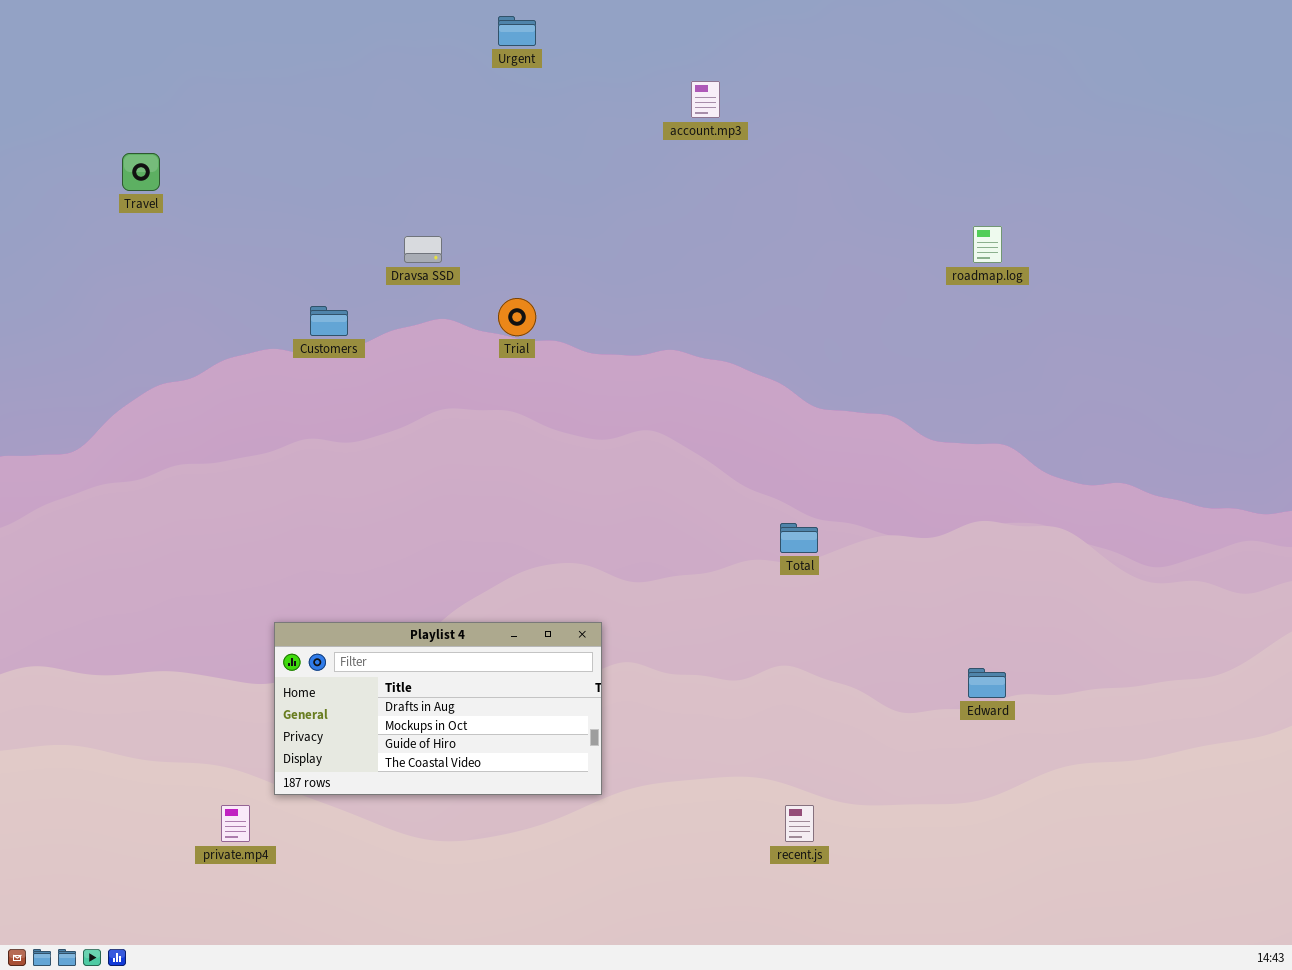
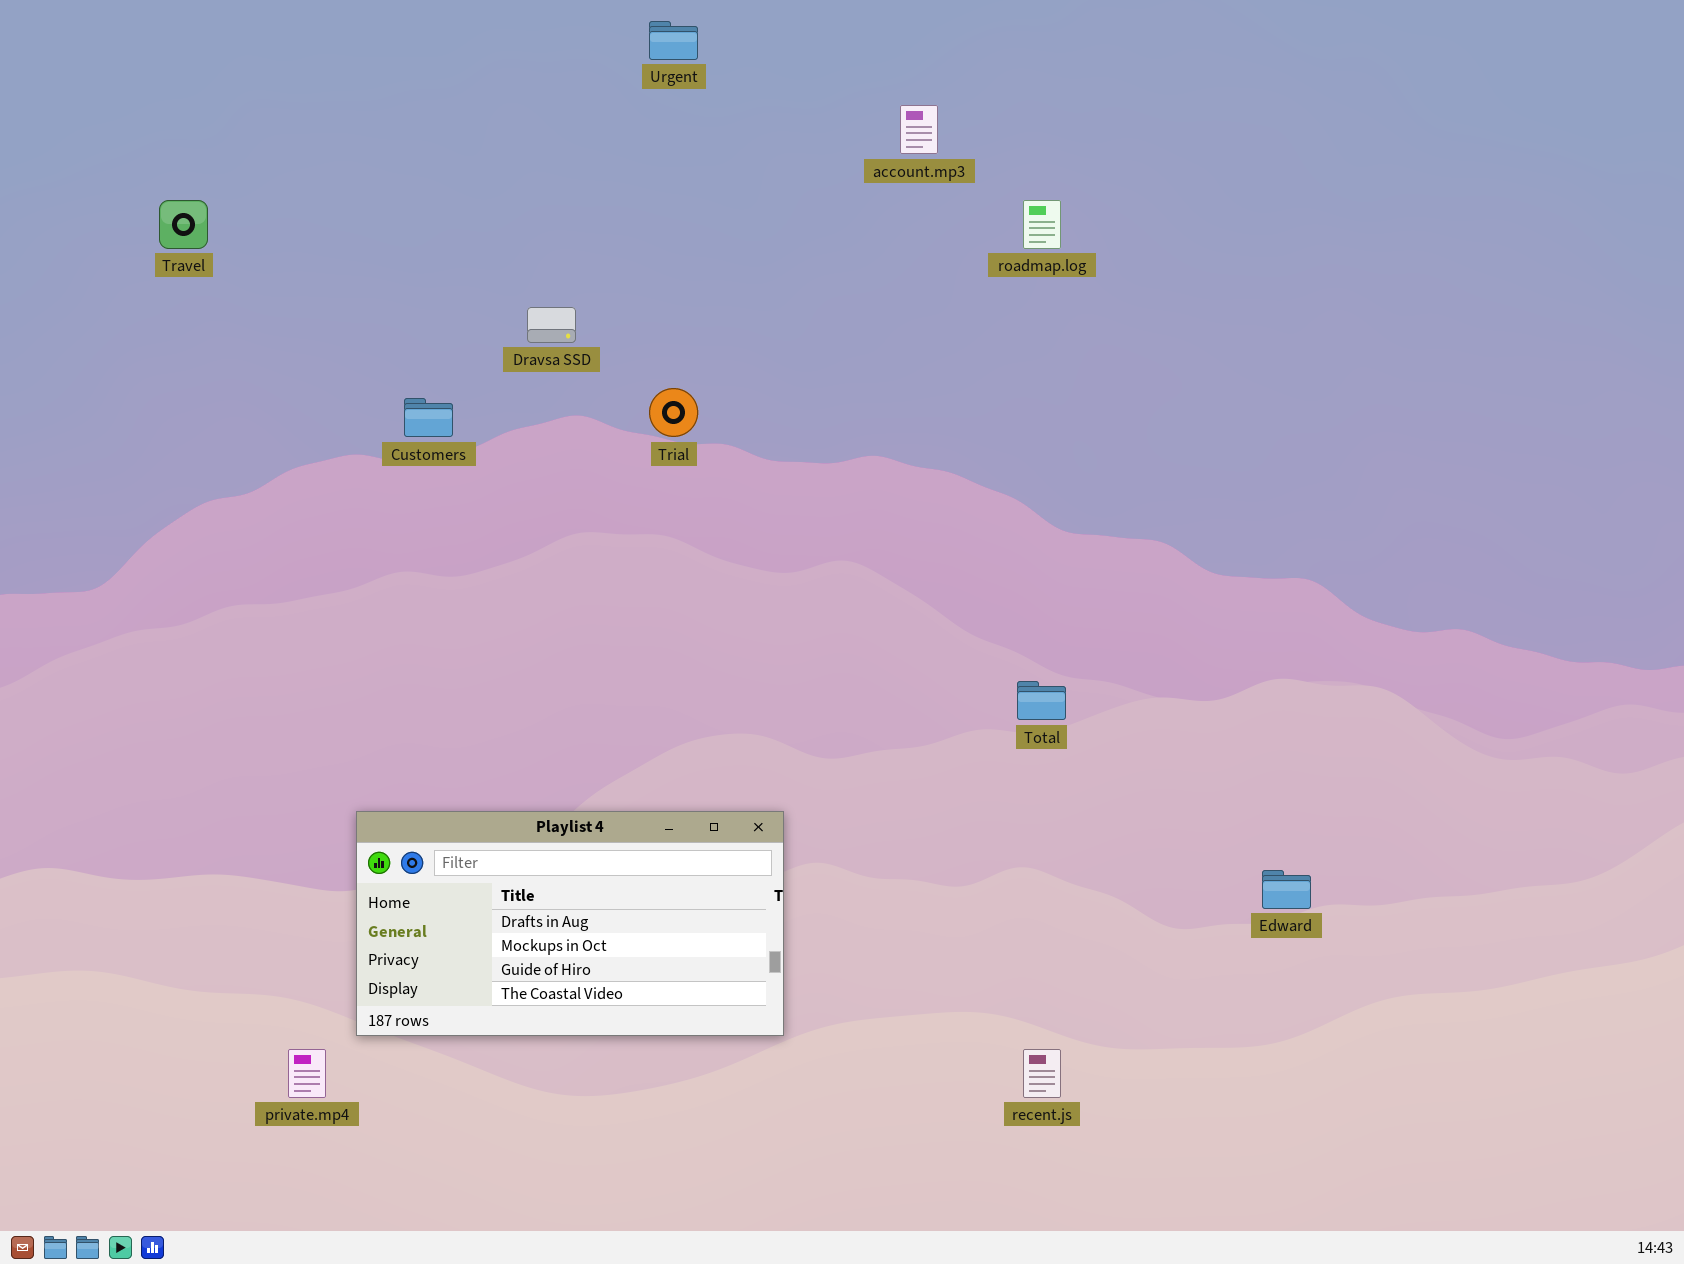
roadmap.log: [973,226,1002,263] -> [1023,200,1061,249], moved

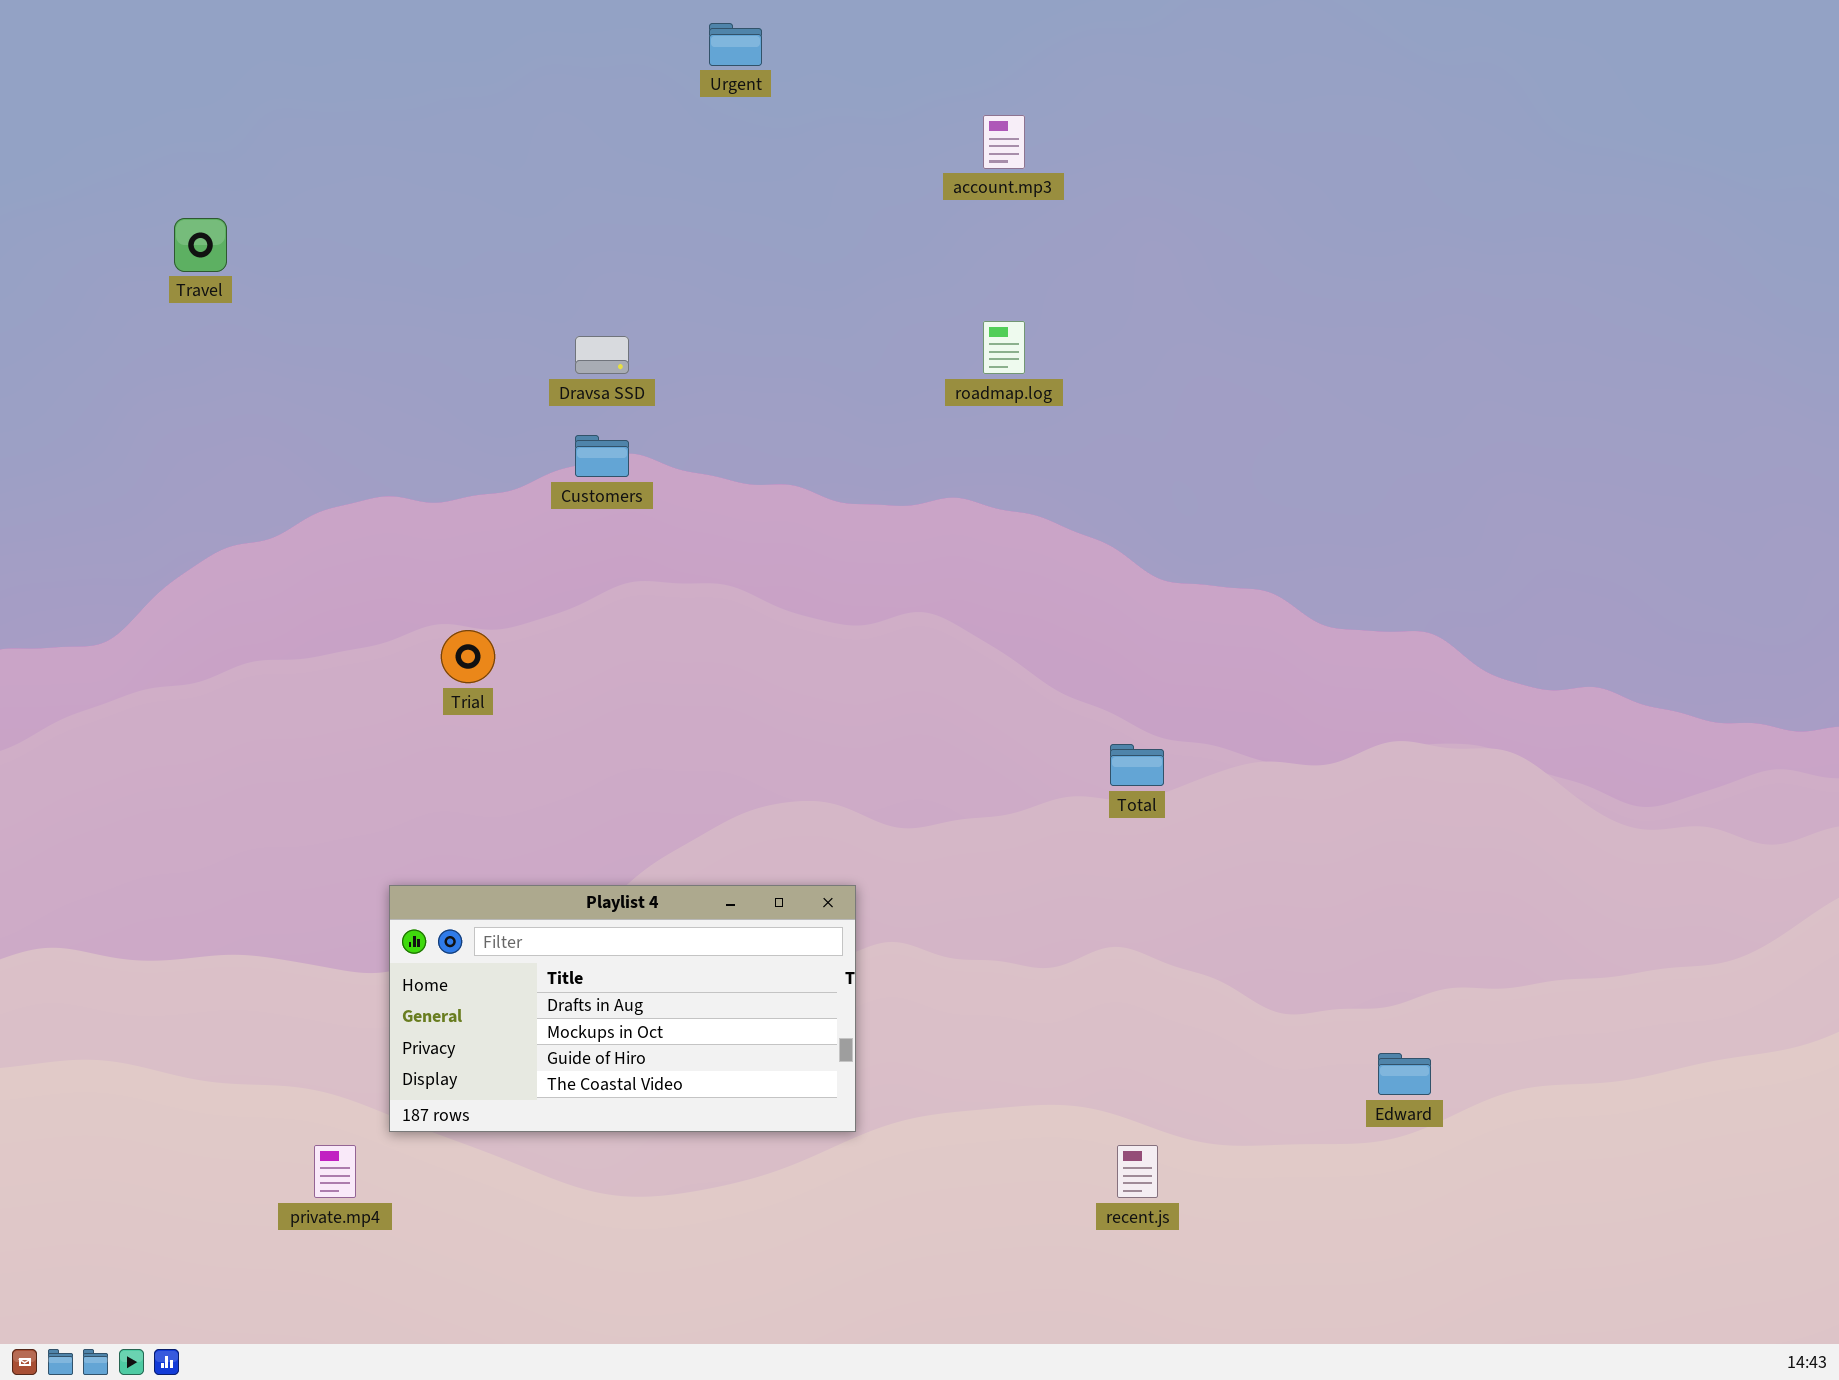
roadmap.log: [1023,200,1061,249] -> [983,321,1025,374], moved
Trial: [649,388,698,437] -> [441,630,495,683], moved
Customers: [404,398,453,437] -> [575,435,629,477], moved
Edward: [1262,870,1311,909] -> [1378,1053,1431,1095], moved

